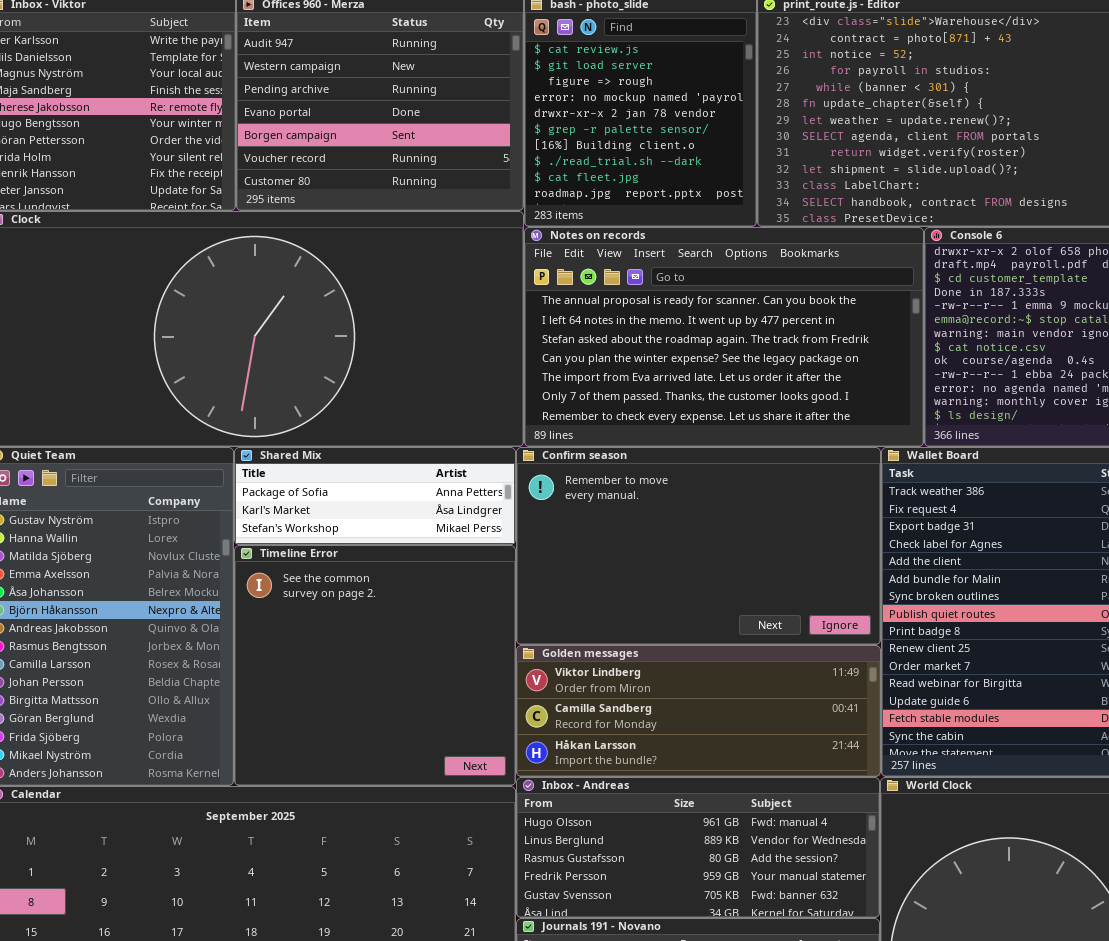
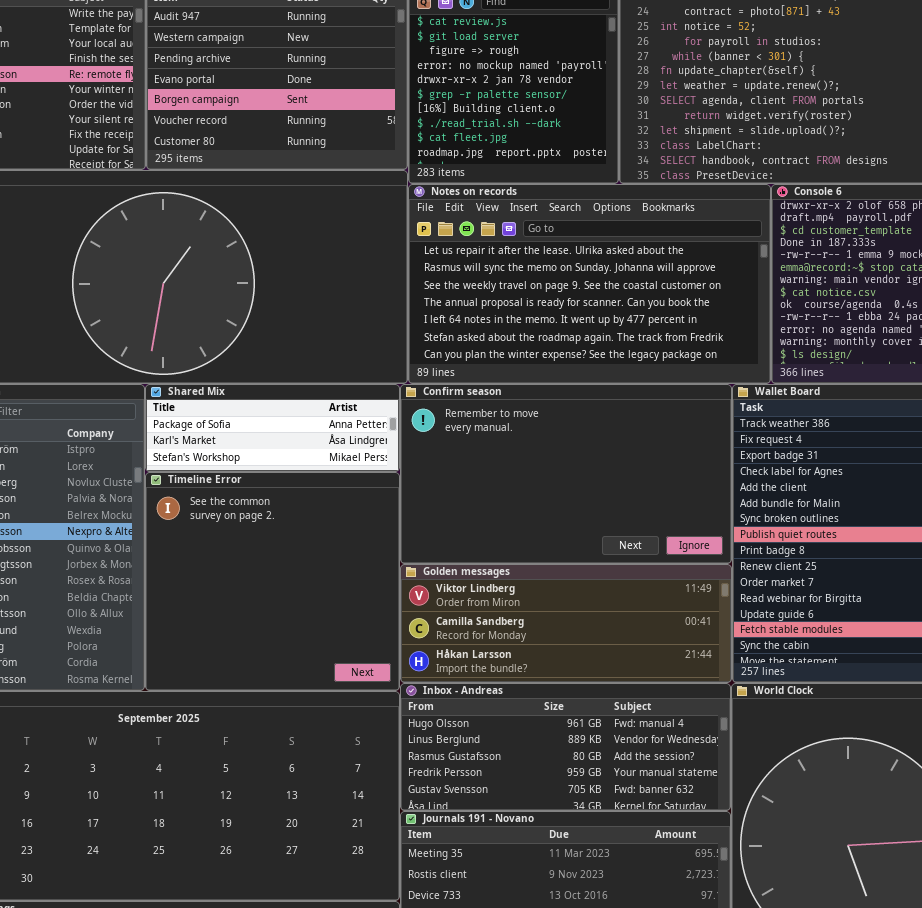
Notes on records: [524,227,924,447] -> [408,184,771,384], scrolled up 3 rows

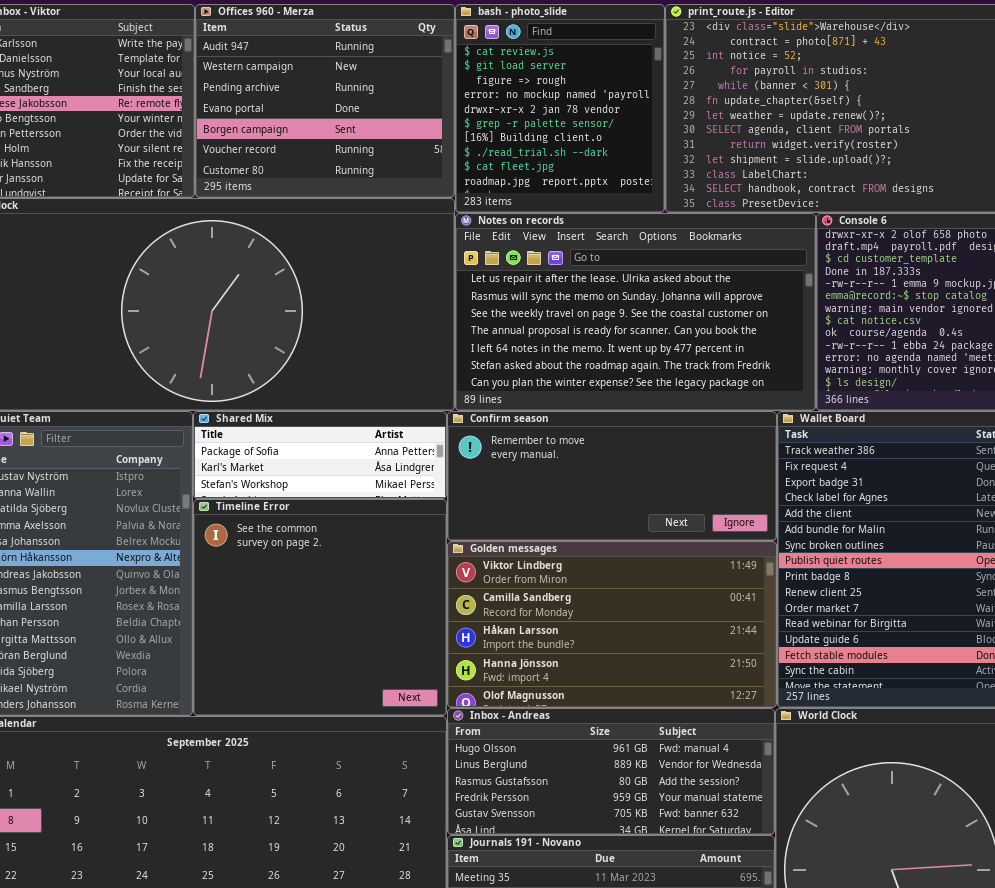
Confirm season: [400,384,732,564] -> [447,411,777,541], resized
Golden messages: [400,564,732,683] -> [447,541,777,708], resized

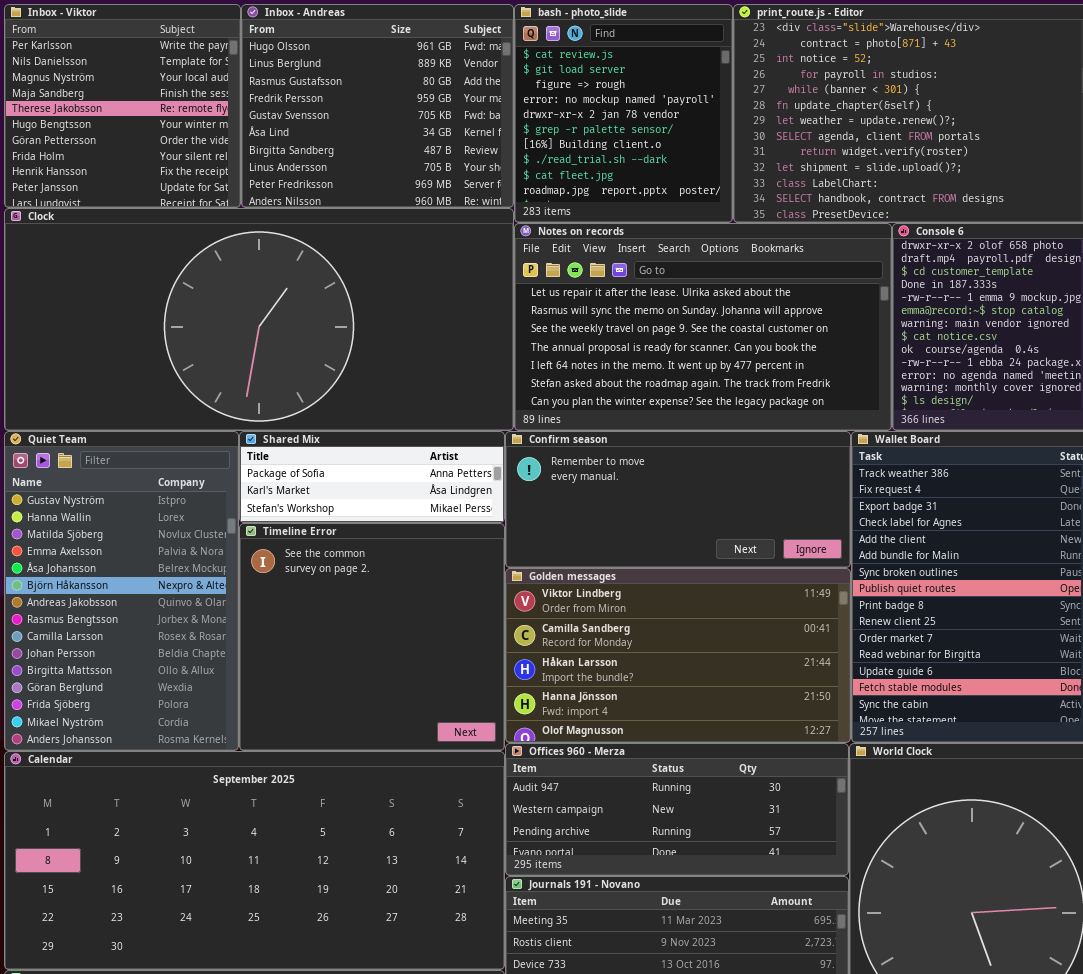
Offices 960 - Merza: [195,4,455,198] -> [505,743,849,876], moved, resized
Inbox - Andreas: [447,708,775,835] -> [241,4,514,208], moved, resized

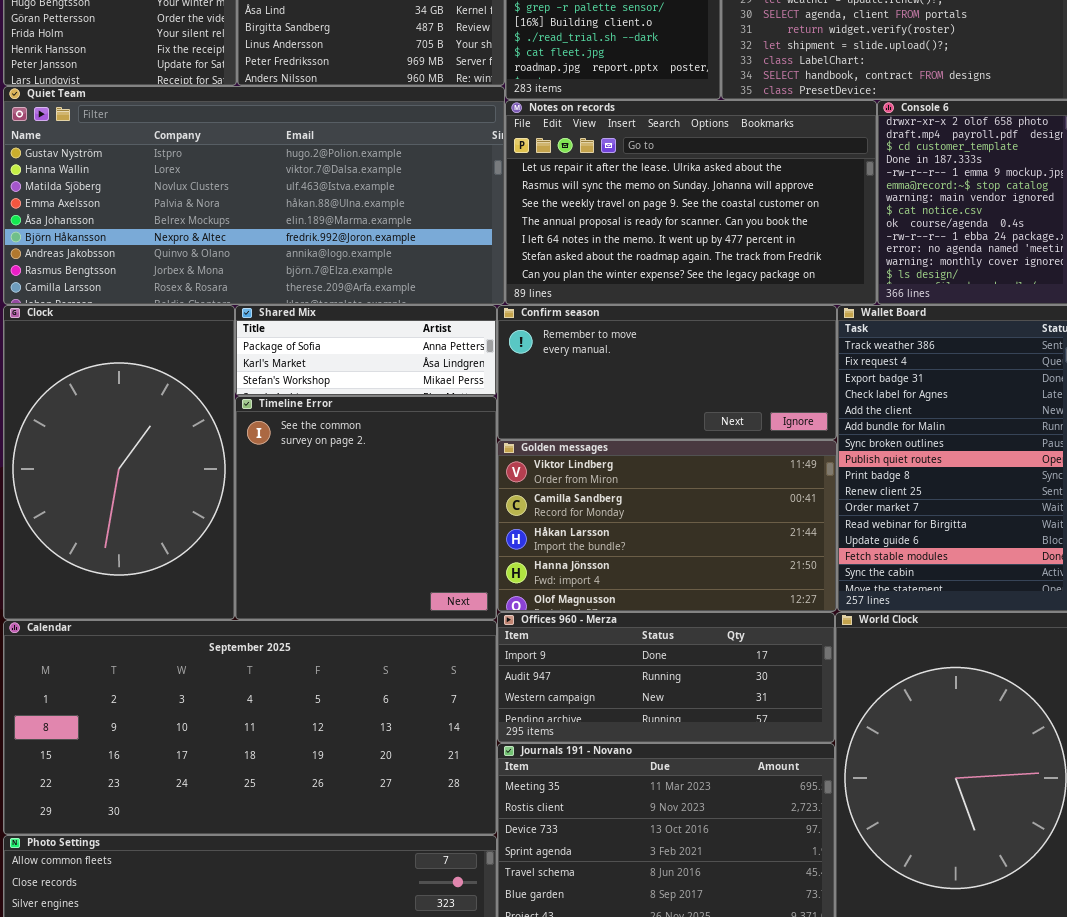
Clock: [4,208,514,431] -> [3,305,235,620], moved, resized
Quiet Team: [4,431,239,751] -> [3,86,505,305], moved, resized
Offices 960 - Merza: [505,743,849,876] -> [497,612,835,743], scrolled up 1 row

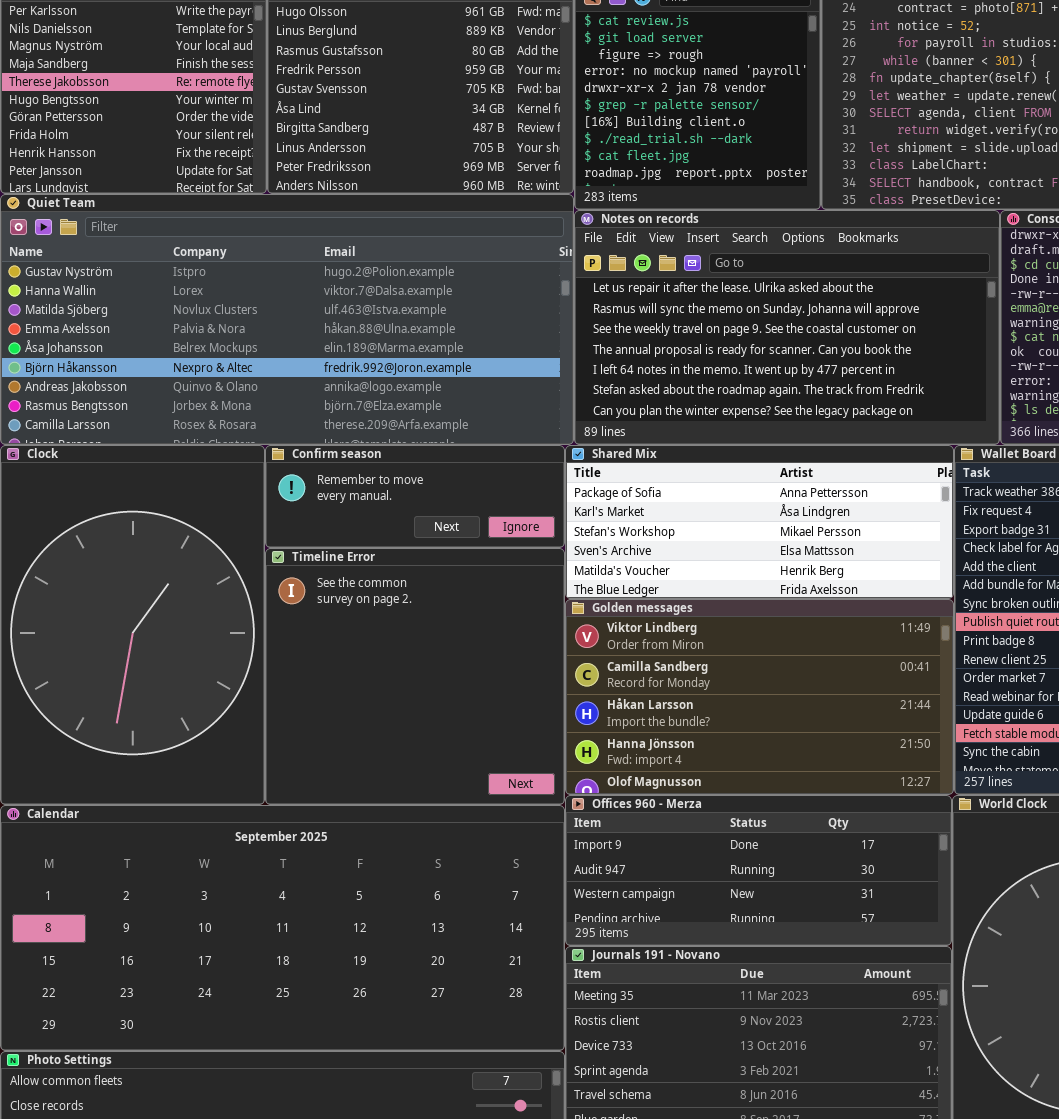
Shared Mix: [235,305,497,396] -> [565,445,954,599], moved, resized
Confirm season: [497,305,837,440] -> [265,445,565,548], moved, resized

